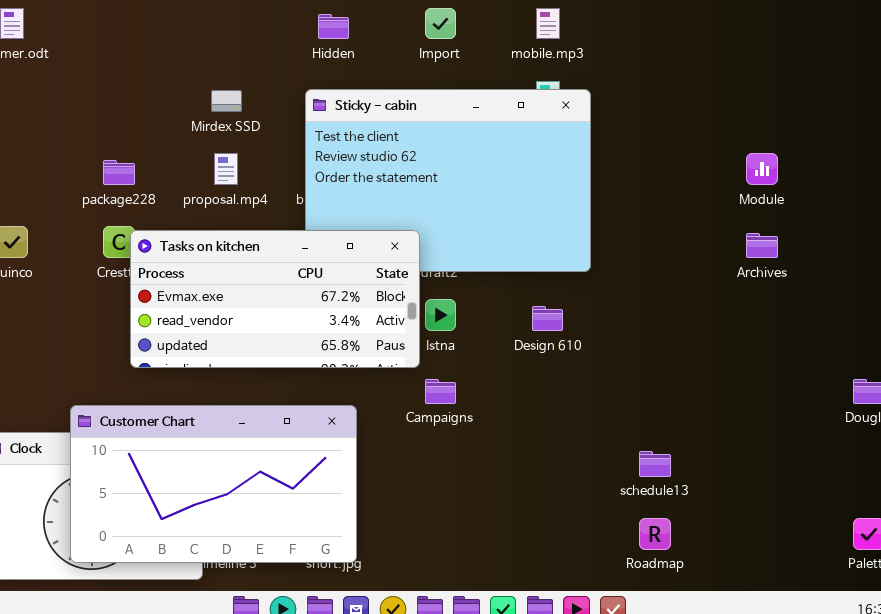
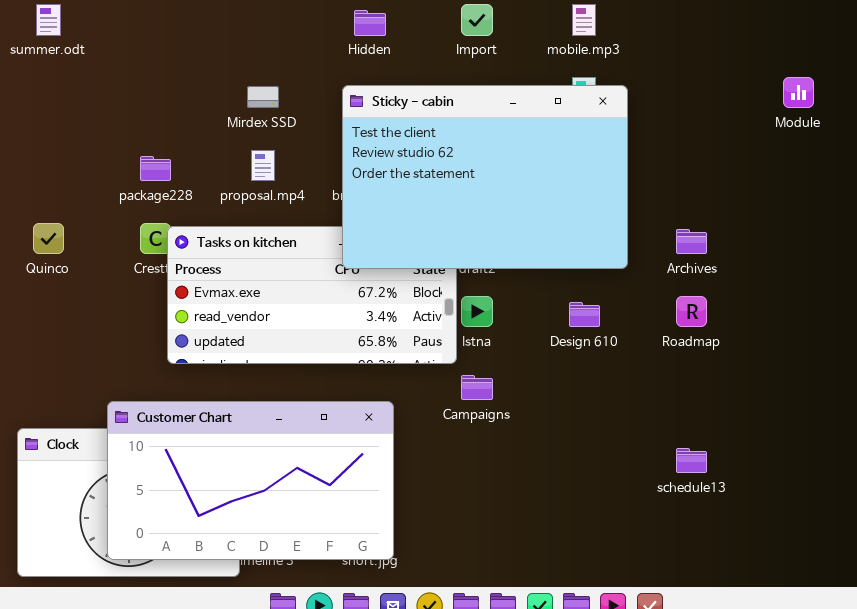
Sticky - cabin: [305,89,591,272] -> [342,85,628,269], raised
Module: [746,153,778,185] -> [783,77,814,108], moved
Archives: [746,233,778,258] -> [676,229,707,254], moved
Roadmap: [639,518,671,550] -> [676,296,707,327], moved

